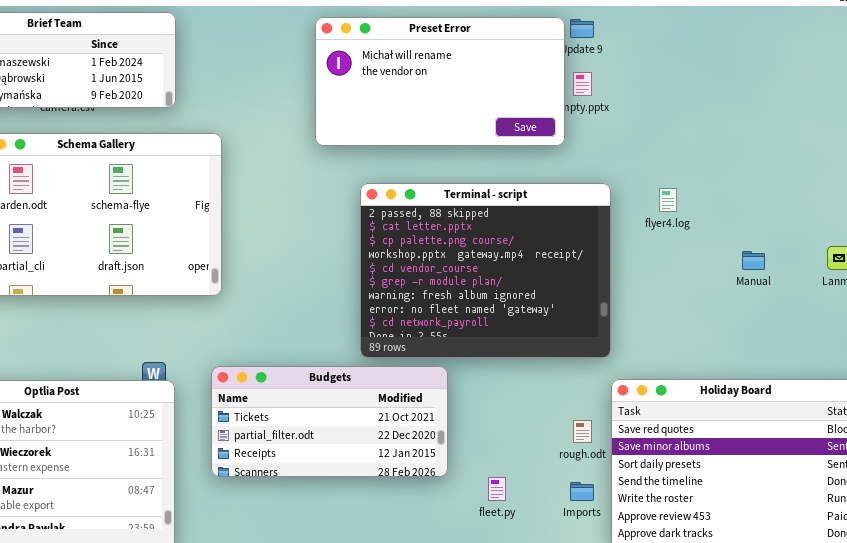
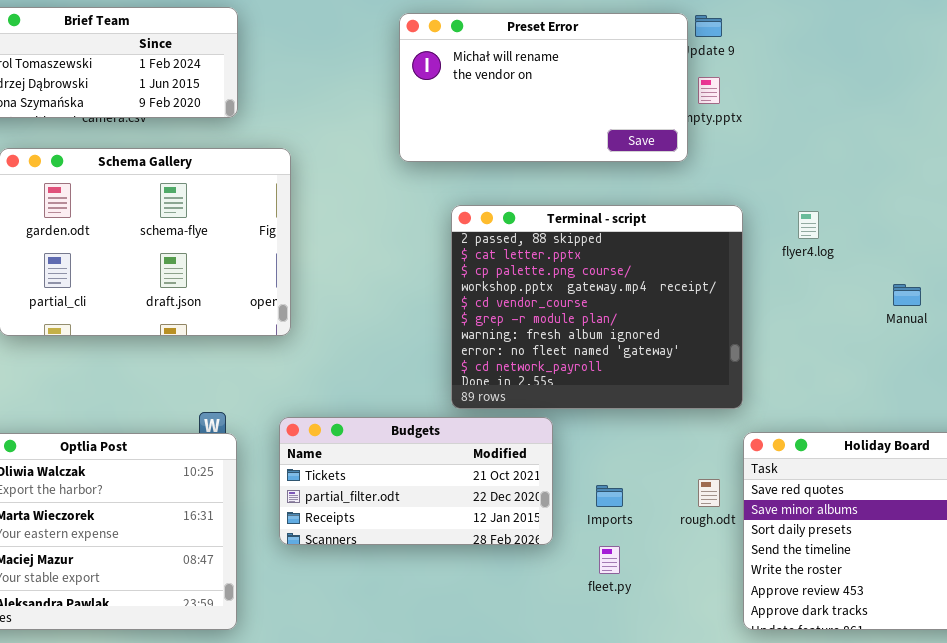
Imports: [570,482,594,501] -> [596,485,623,507], moved

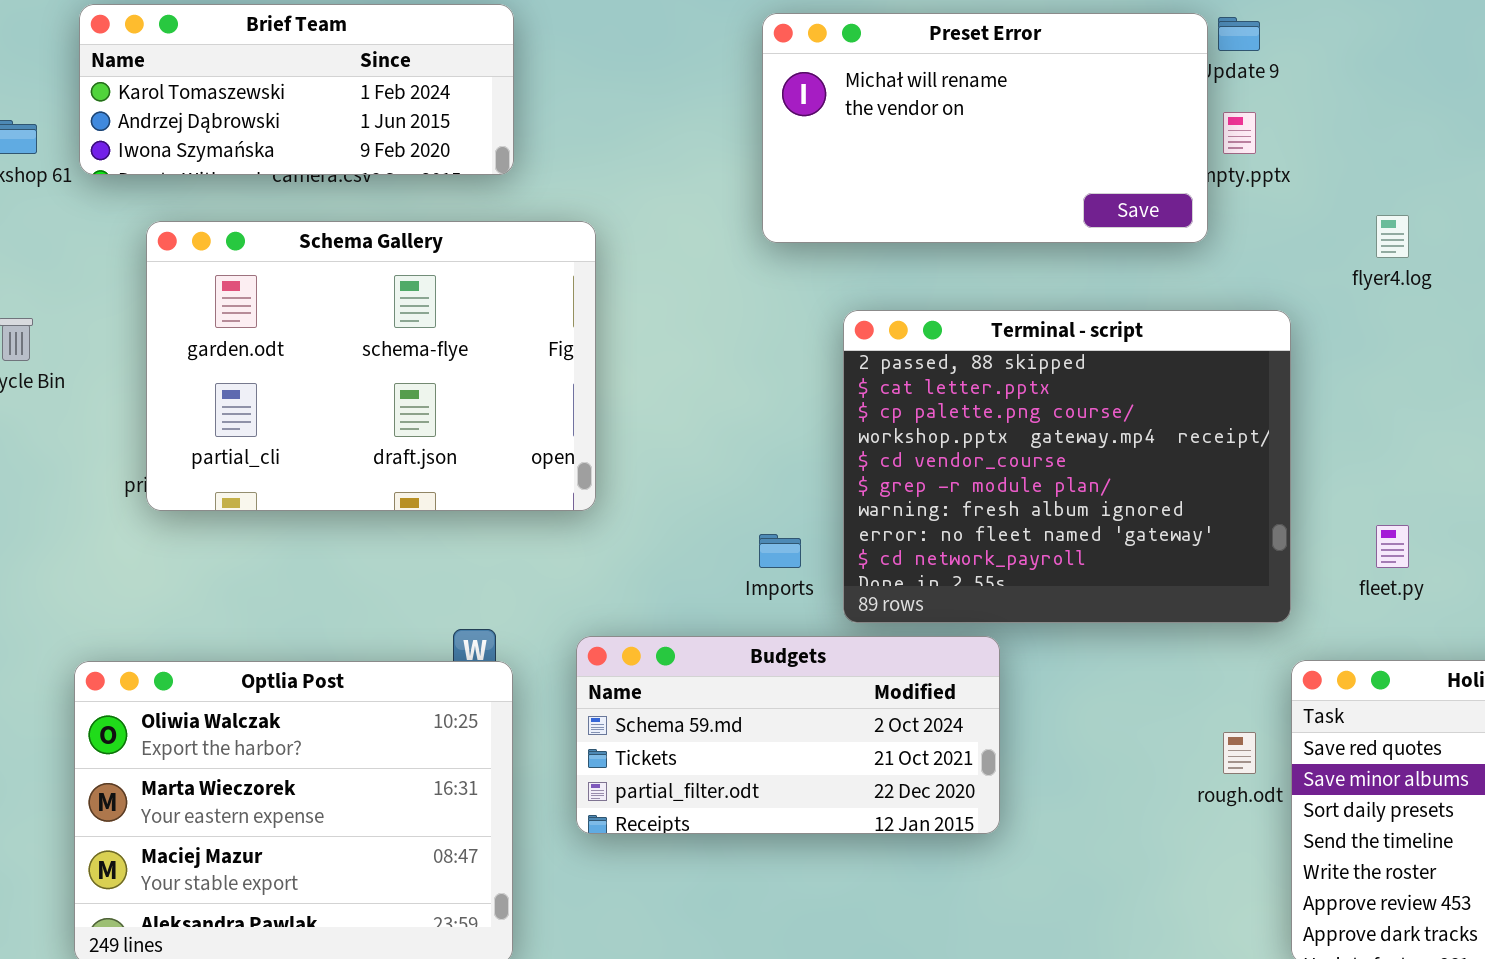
flyer4.log: [798,211,819,239] -> [1376,215,1409,258], moved
Budgets: [279,417,553,545] -> [576,636,1000,834], scrolled up 1 row
Imports: [596,485,623,507] -> [759,534,801,568], moved
fleet.py: [599,546,620,574] -> [1376,525,1409,568], moved

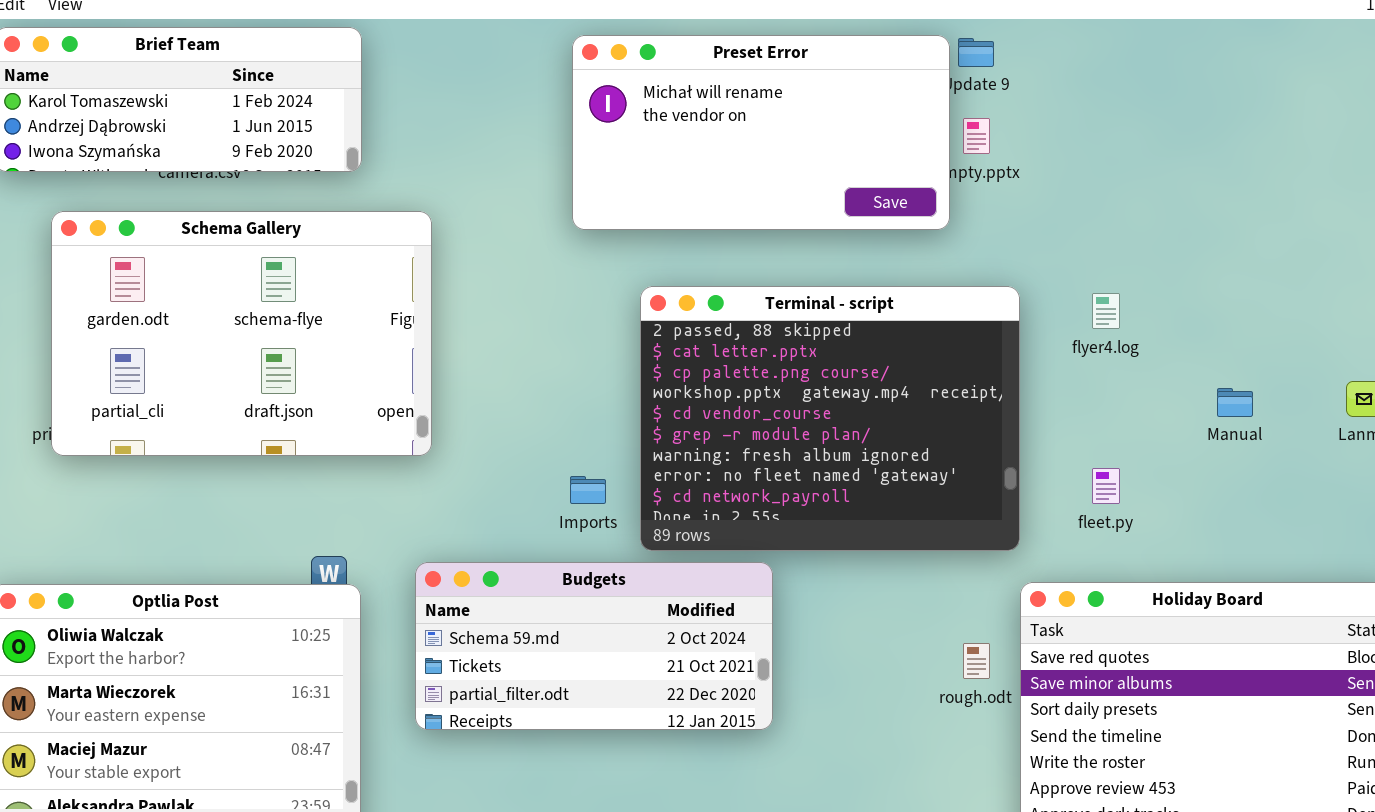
flyer4.log: [1376,215,1409,258] -> [1092,293,1120,329], moved

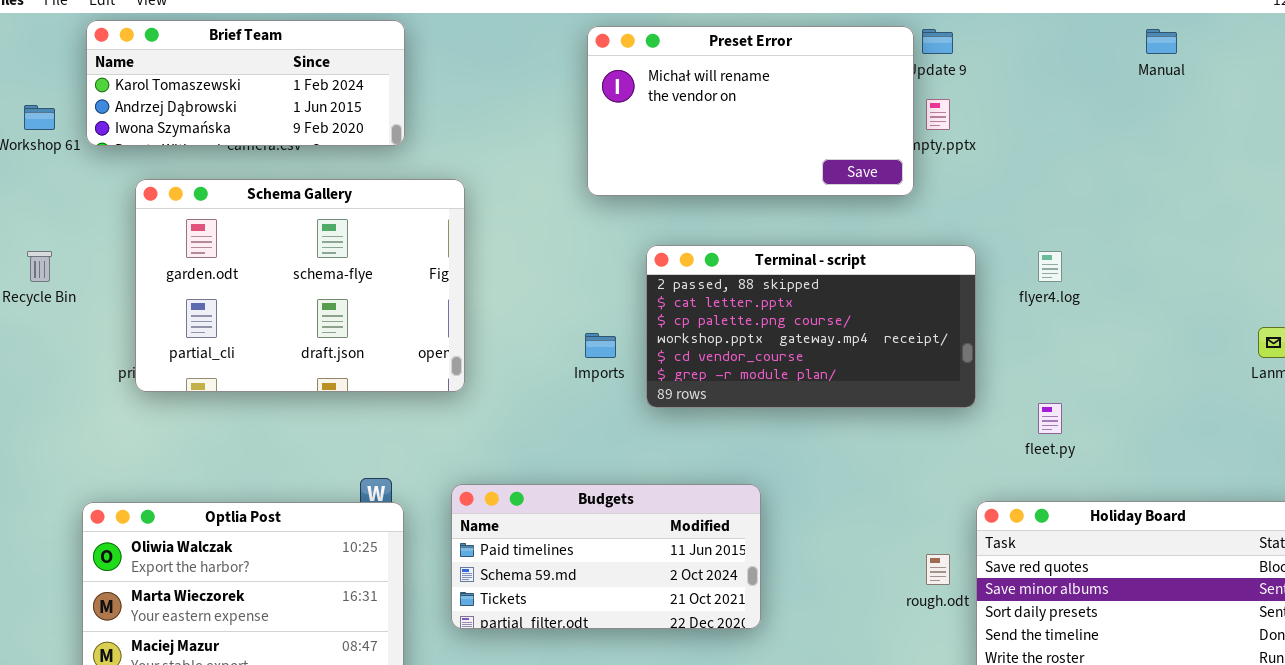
Terminal - script: [640,286,1020,551] -> [646,245,976,408], resized
Manual: [1217,388,1253,417] -> [1146,29,1177,54], moved
Imports: [570,476,606,504] -> [585,333,616,358], moved
Budgets: [415,562,773,730] -> [451,484,761,629], scrolled up 1 row

